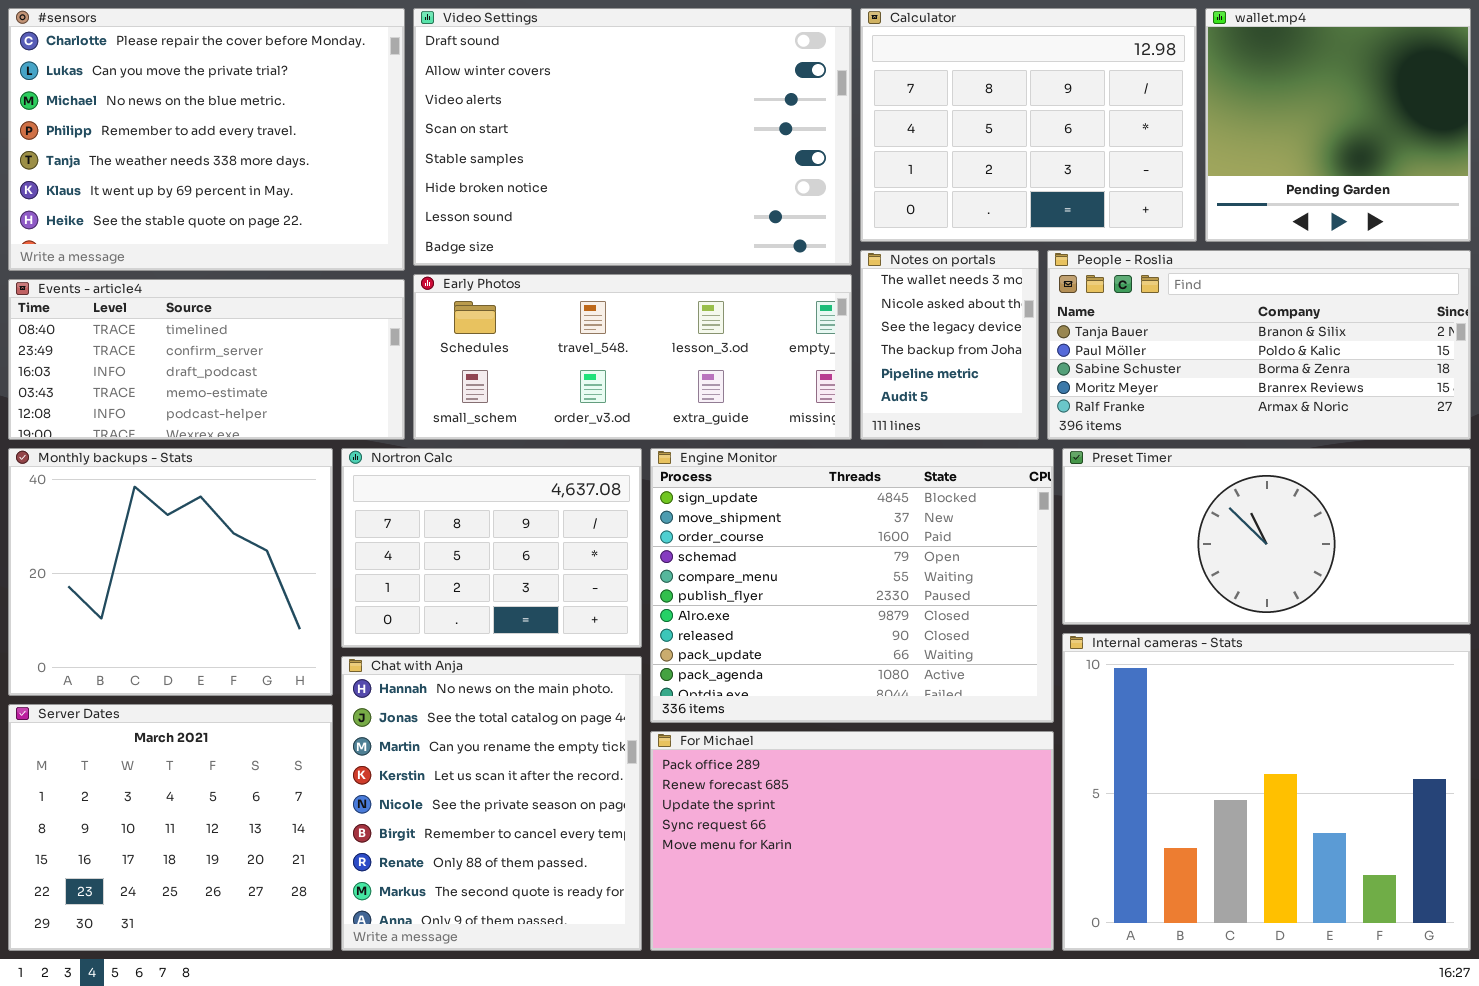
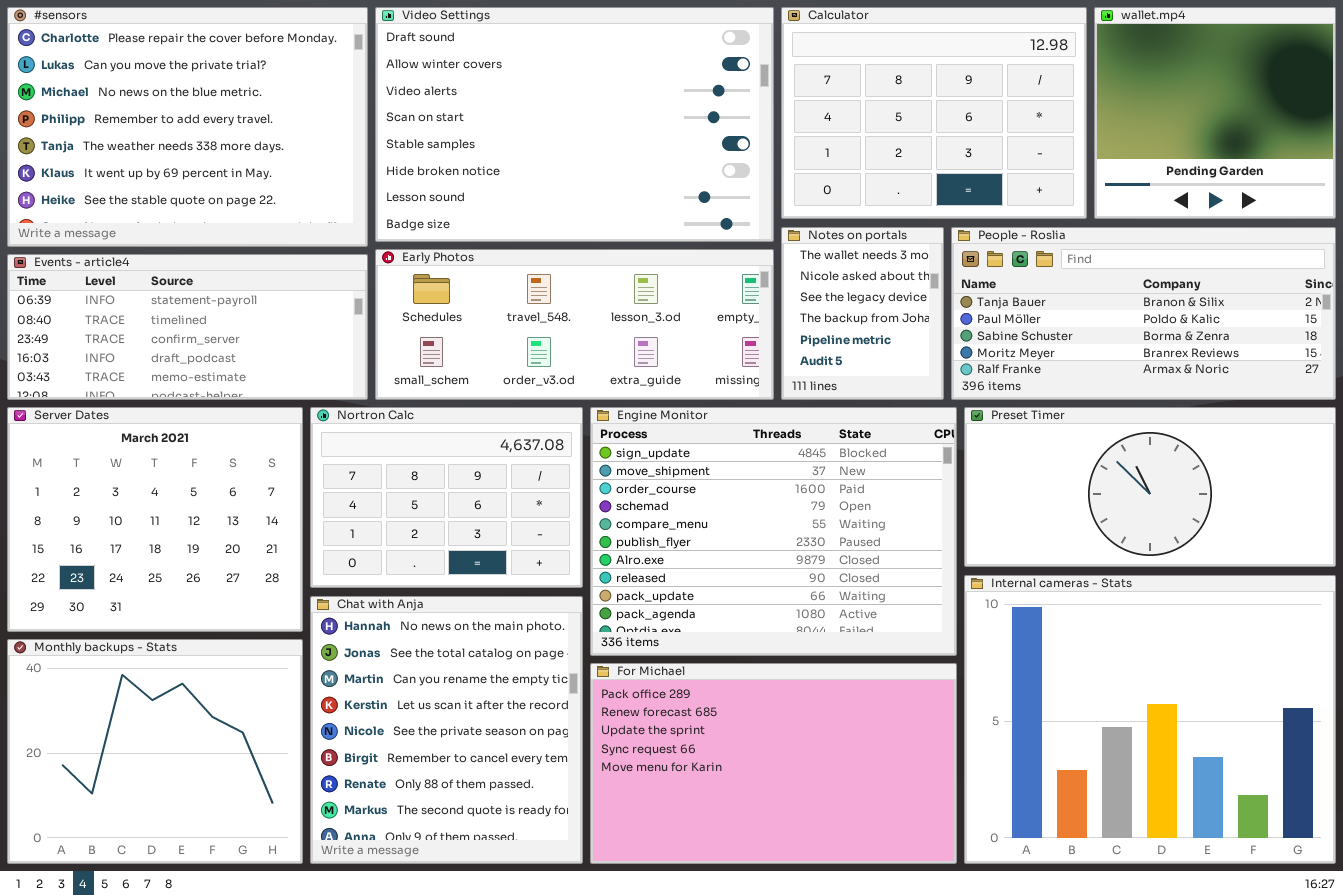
Events - article4: [8,279,405,440] -> [7,254,368,400], scrolled up 1 row
Monthly backups - Stats: [8,448,333,696] -> [7,639,303,864], moved
Server Dates: [8,704,333,951] -> [7,407,303,632], moved

